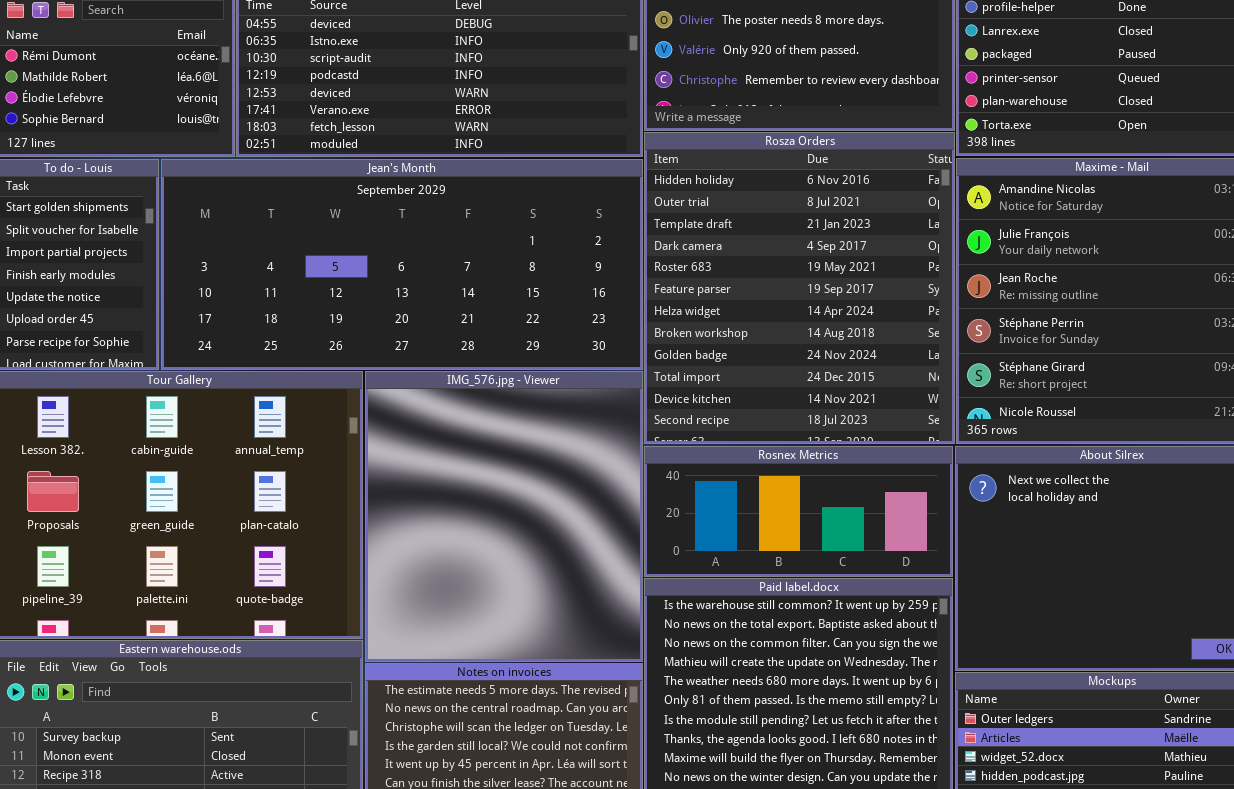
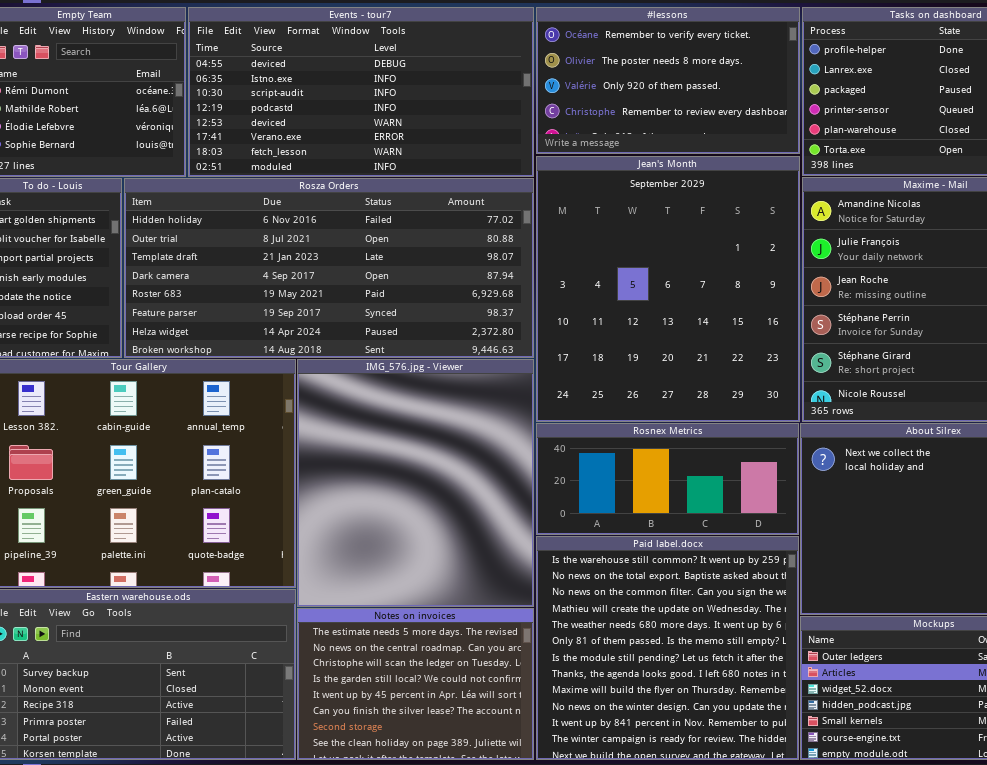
Rosza Orders: [644,132,955,444] -> [124,178,534,358], moved, resized
Jean's Month: [161,159,643,370] -> [536,156,800,422], moved, resized

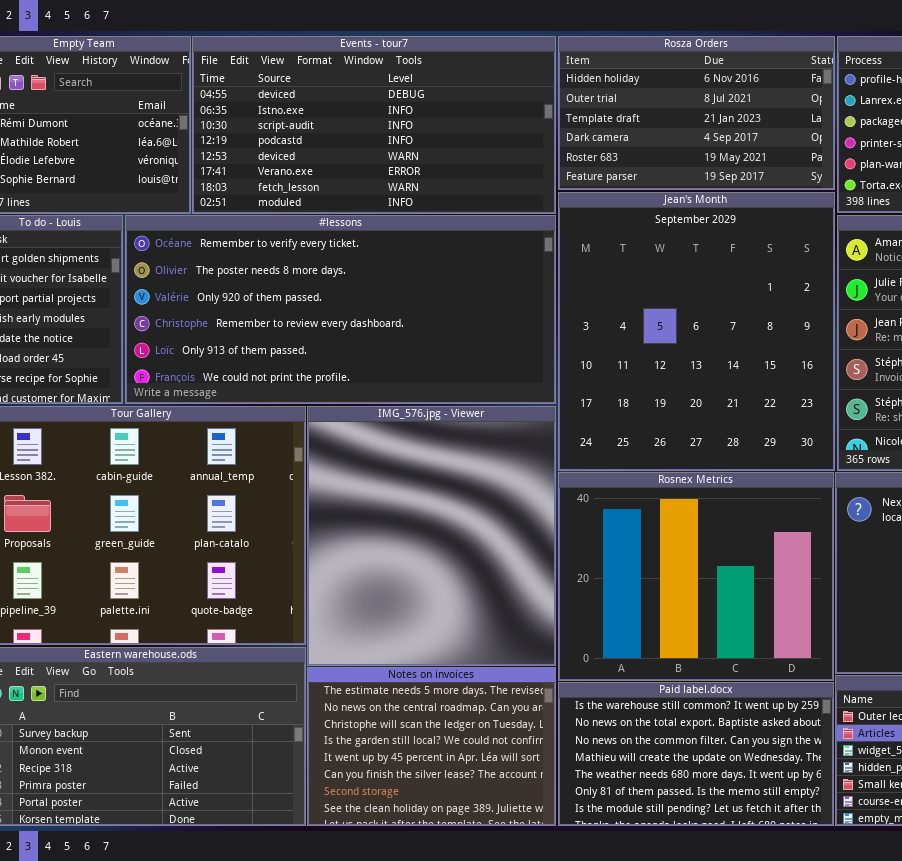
#lessons: [536,7,800,154] -> [125,215,556,404], moved, resized
Rosza Orders: [124,178,534,358] -> [558,36,835,190], moved, resized
Rosnex Metrics: [536,423,799,535] -> [558,472,834,681], resized
Paid label.docx: [536,536,799,760] -> [558,682,834,826], resized

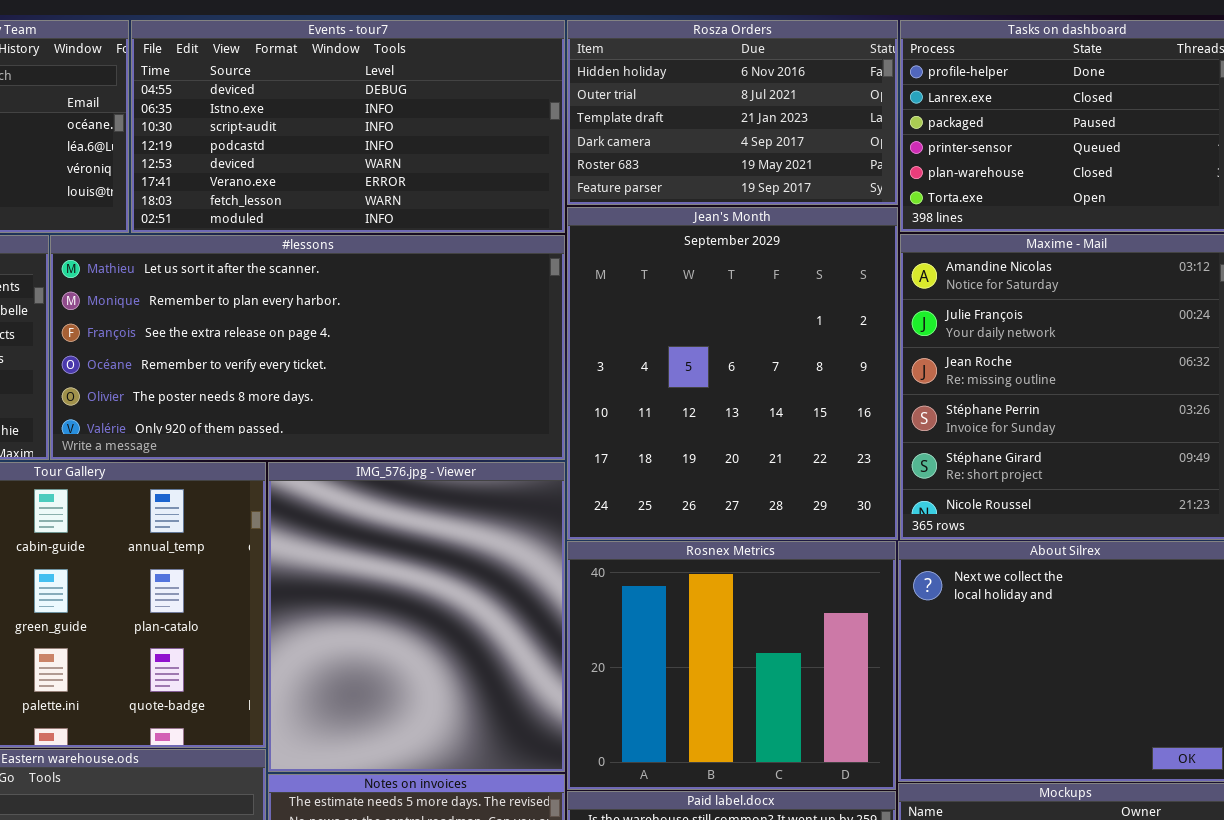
#lessons: [125,215,556,404] -> [50,235,565,460], scrolled up 3 rows

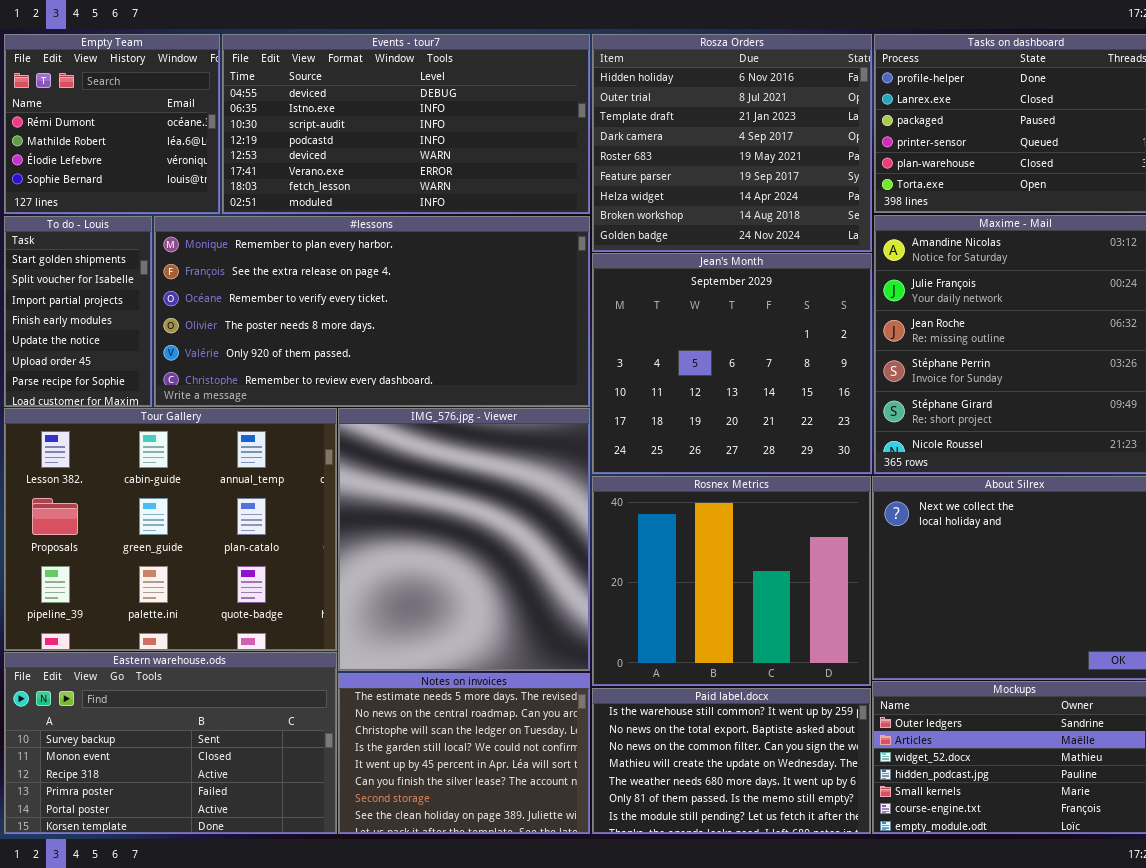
Rosza Orders: [567,20,898,205] -> [592,34,872,252], resized
Jean's Month: [567,207,898,540] -> [592,253,872,474], resized
#lessons: [50,235,565,460] -> [154,216,590,407], scrolled down 1 row

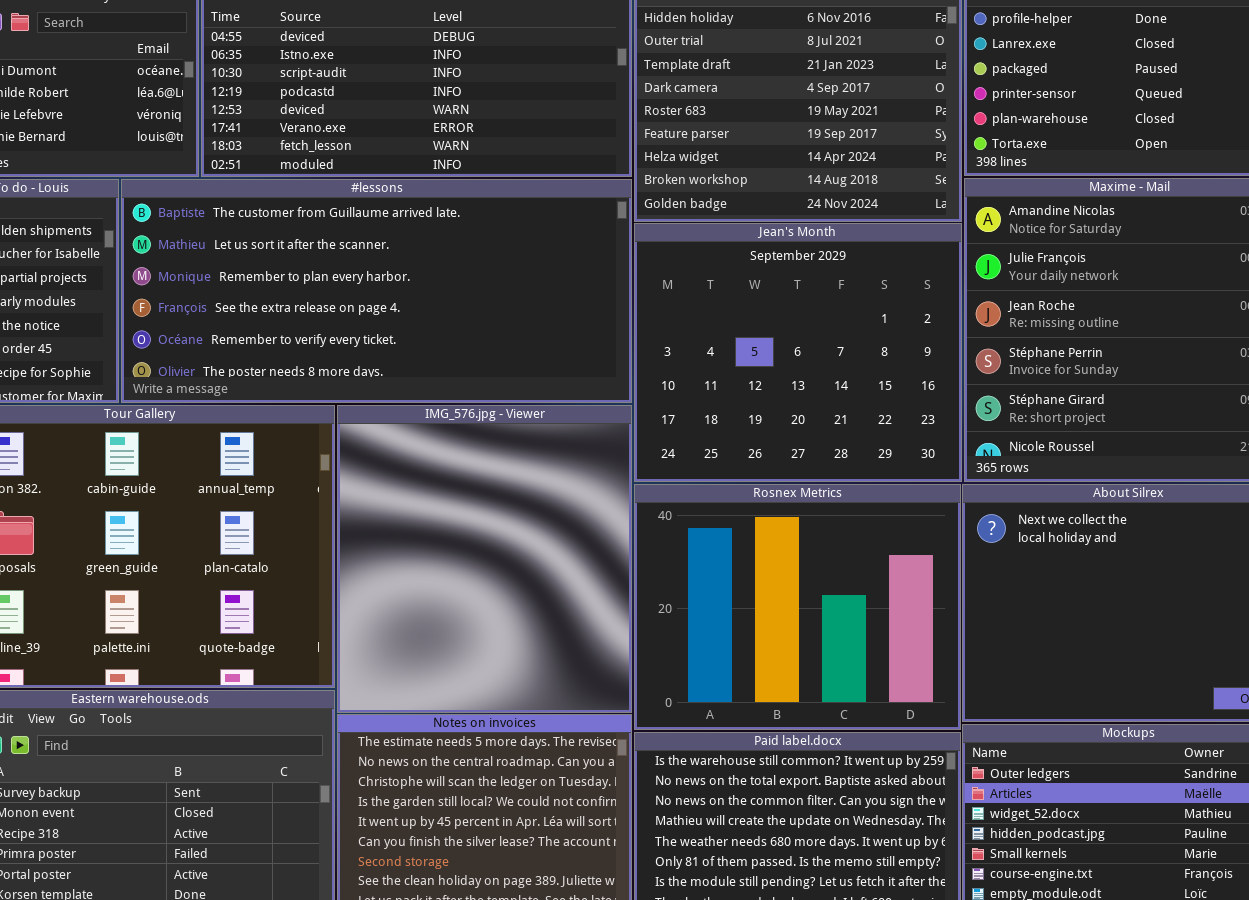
#lessons: [154,216,590,407] -> [121,179,632,403], scrolled up 2 rows

